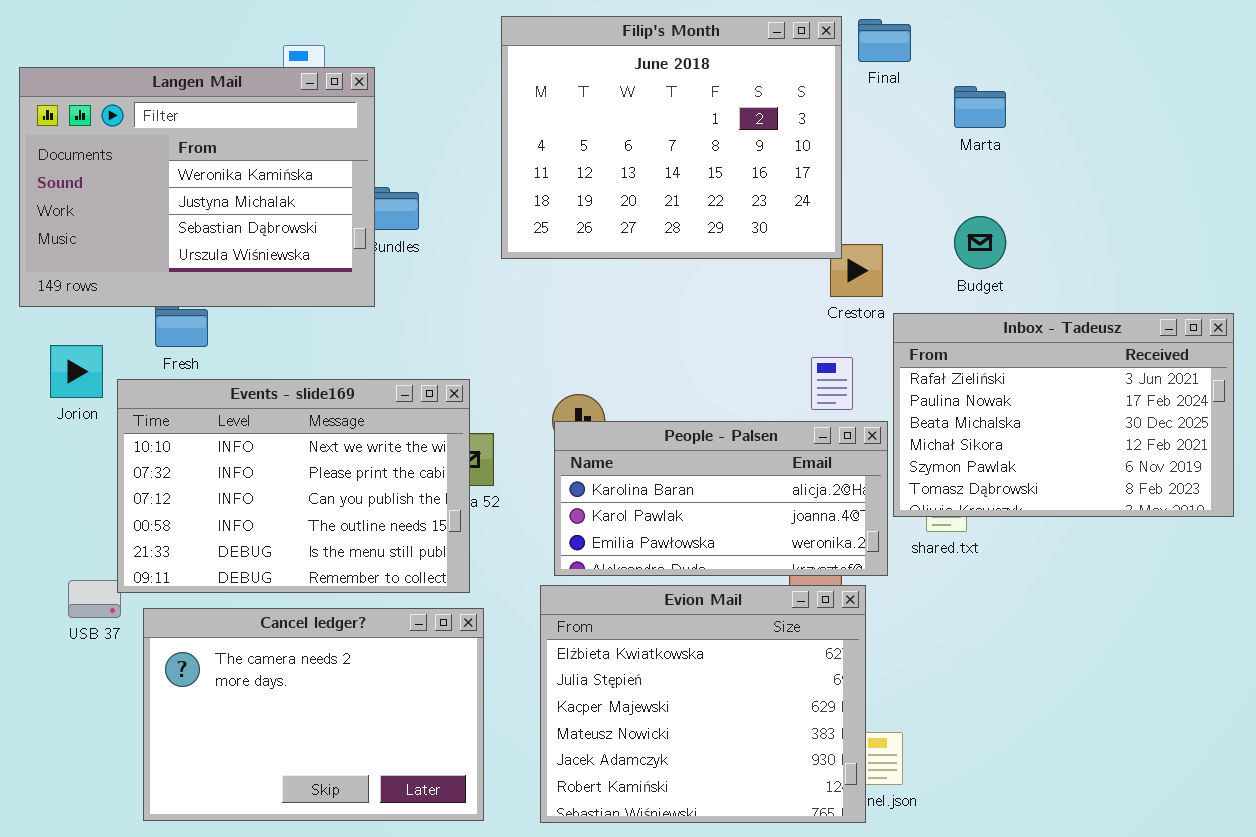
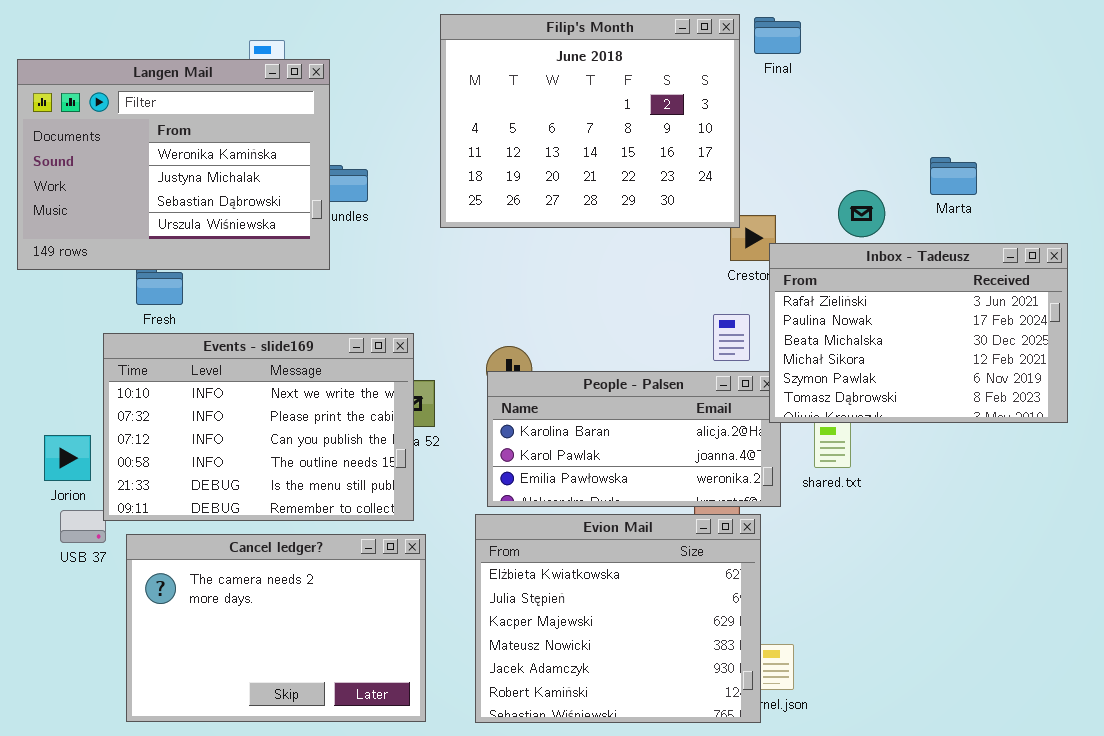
Marta: [954,86,1006,128] -> [930,157,977,195], moved
Inbox - Tadeusz: [893,313,1234,517] -> [769,243,1068,423], moved
Jorion: [50,345,103,398] -> [44,435,91,481], moved

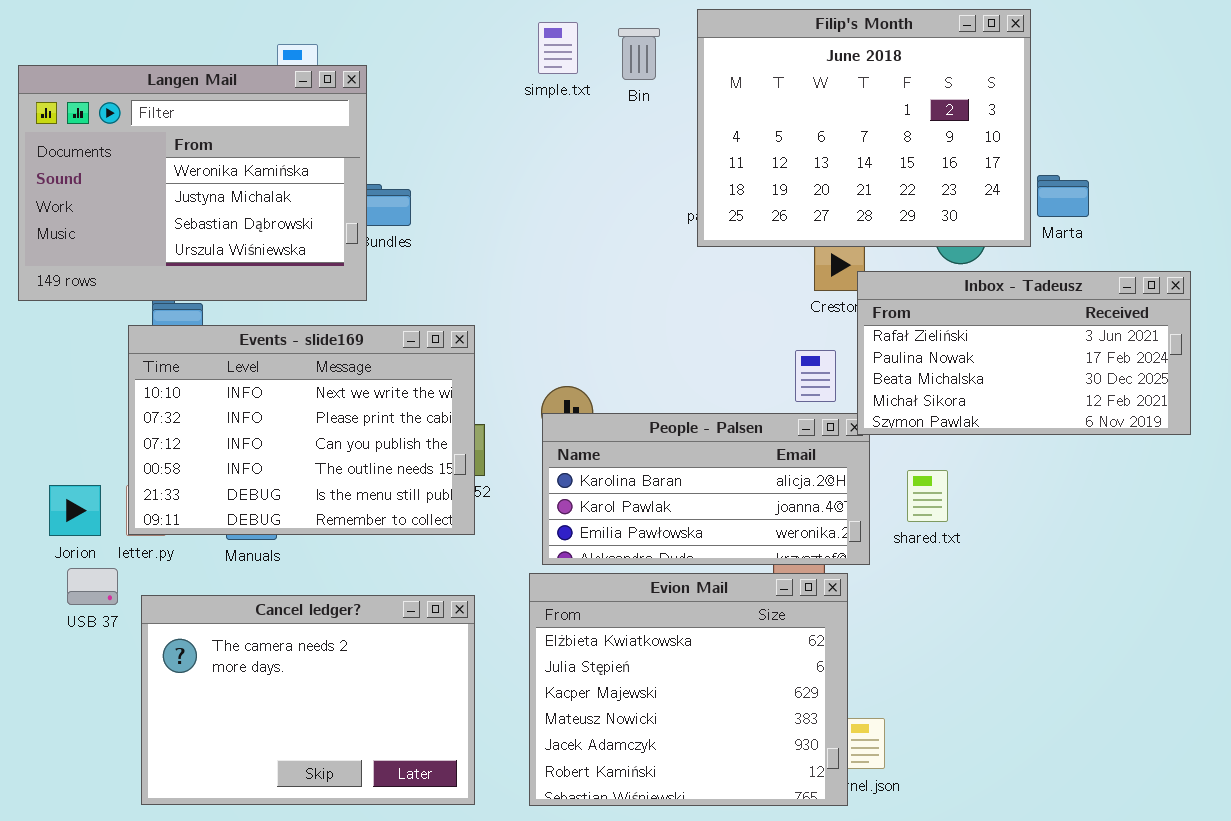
Filip's Month: [440,14,740,228] -> [697,9,1031,247], moved
Inbox - Tadeusz: [769,243,1068,423] -> [857,271,1191,435], resized
Events - slide169: [103,333,414,521] -> [128,325,475,535], moved

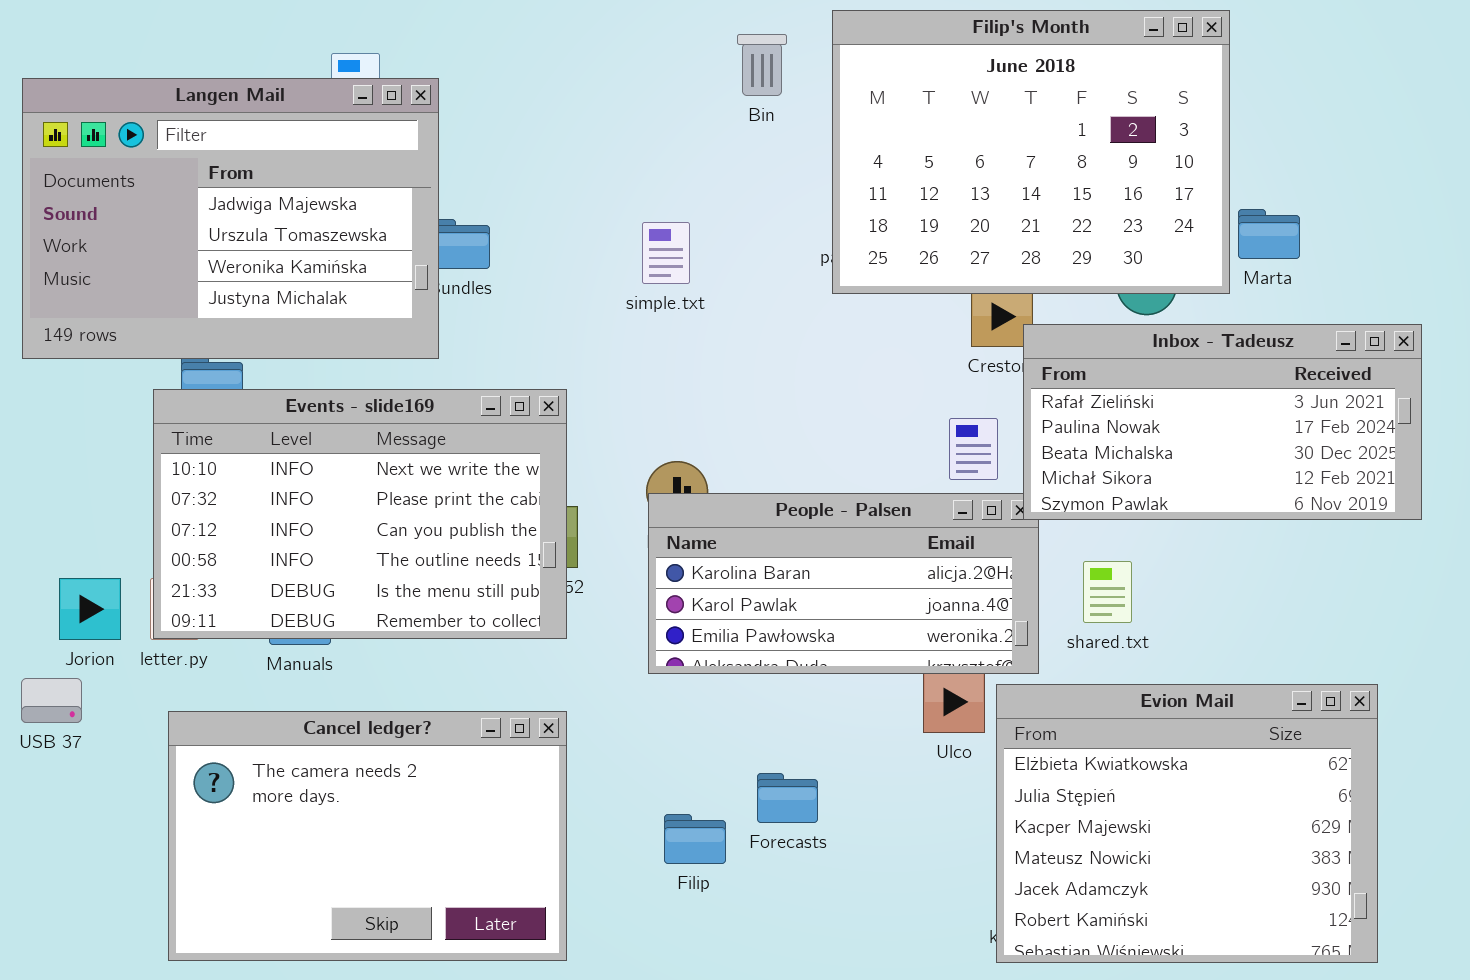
simple.txt: [538,22,578,74] -> [642,222,690,284], moved
Langen Mail: [18,65,367,301] -> [22,78,439,359], scrolled up 2 rows
USB 37: [67,568,118,605] -> [21,678,82,723], moved
Evion Mail: [529,573,848,806] -> [996,684,1378,963], moved

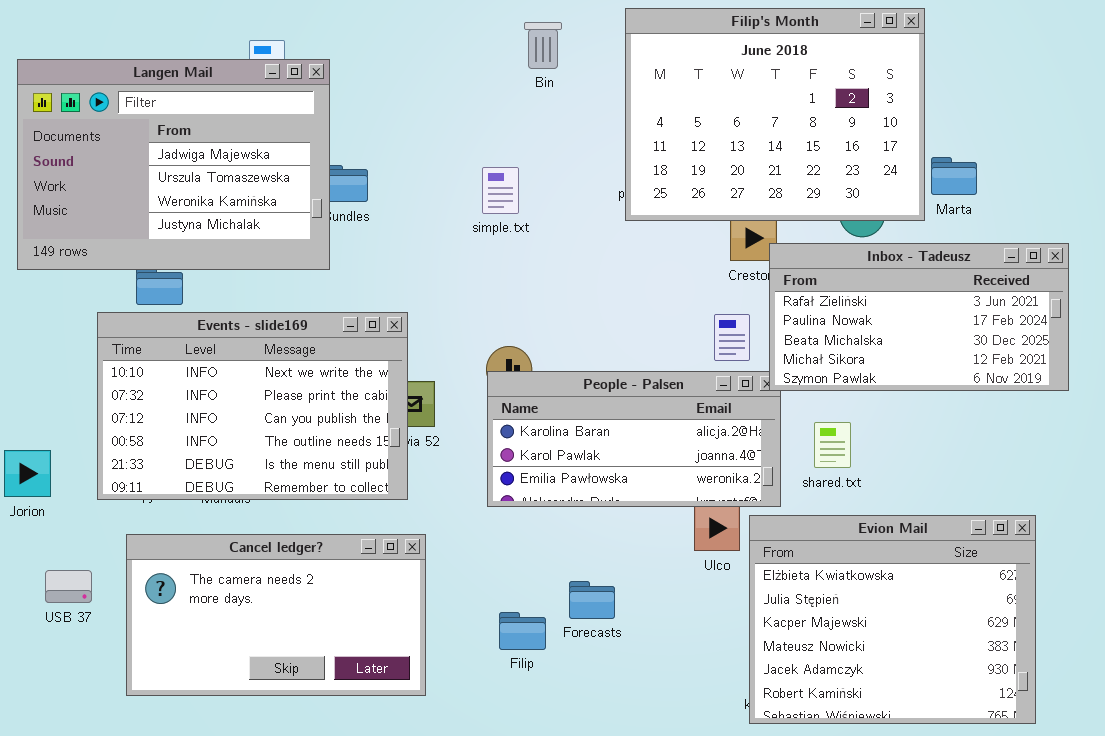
Bin: [737,34,787,96] -> [524,22,562,69], moved
Events - slide169: [153,389,567,639] -> [97,312,408,500], moved
Jorion: [59,578,121,640] -> [4,450,51,497], moved
USB 37: [21,678,82,723] -> [45,570,92,603], moved
Cancel ledger?: [168,711,567,961] -> [126,534,426,696], resized

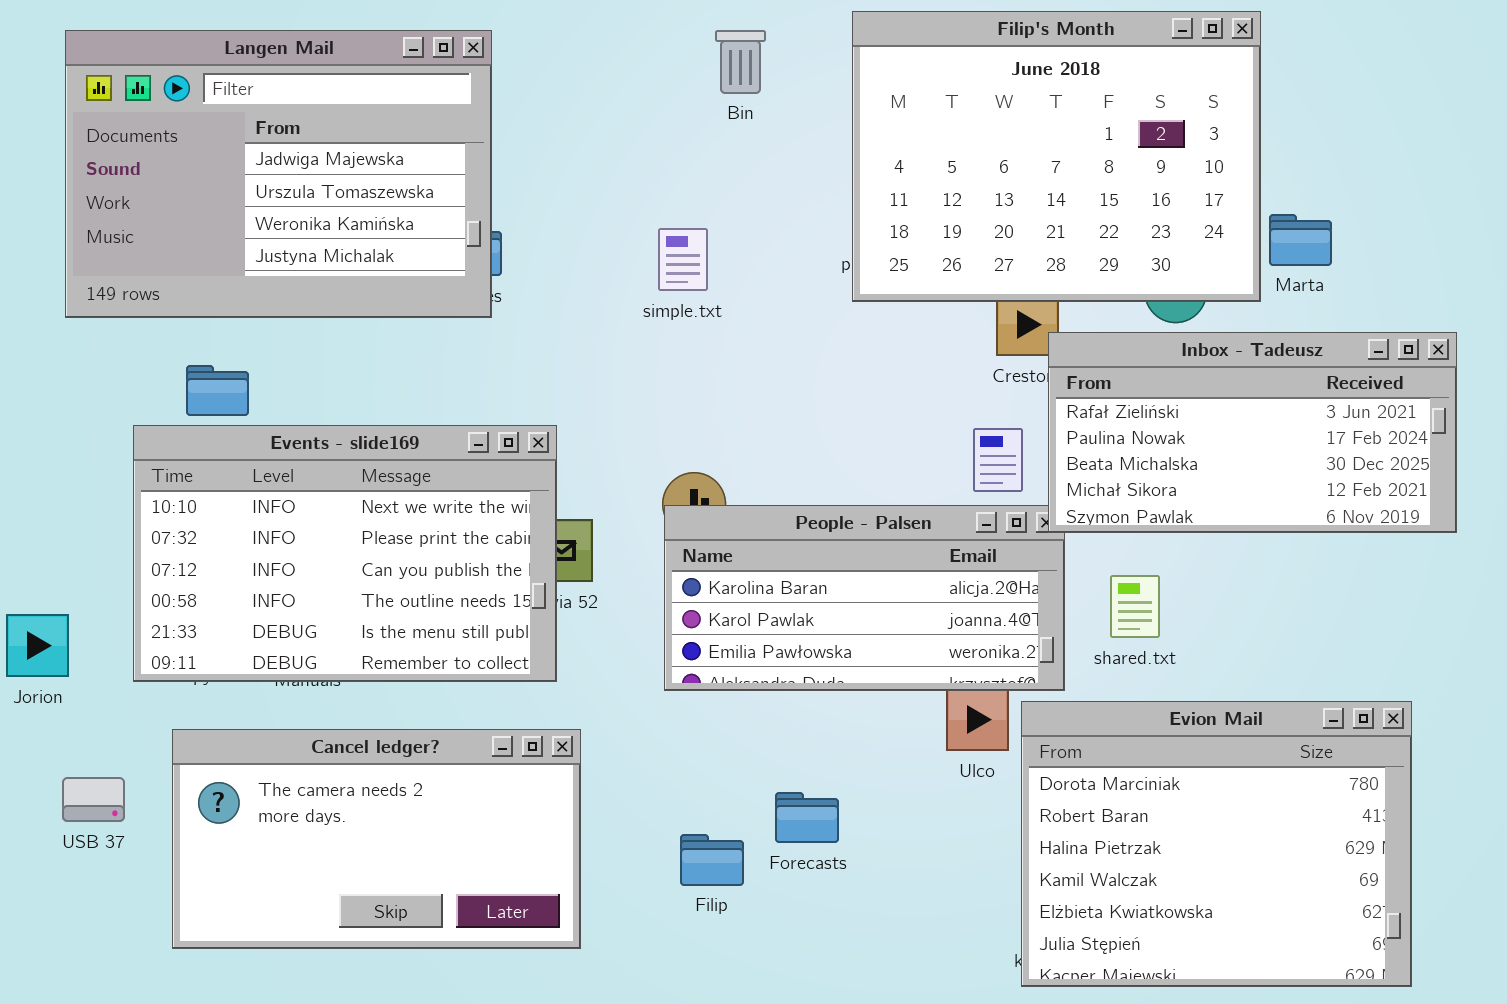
Langen Mail: [17,59,330,270] -> [65,30,492,318], moved
Evion Mail: [749,515,1036,724] -> [1021,701,1412,987], scrolled up 4 rows

